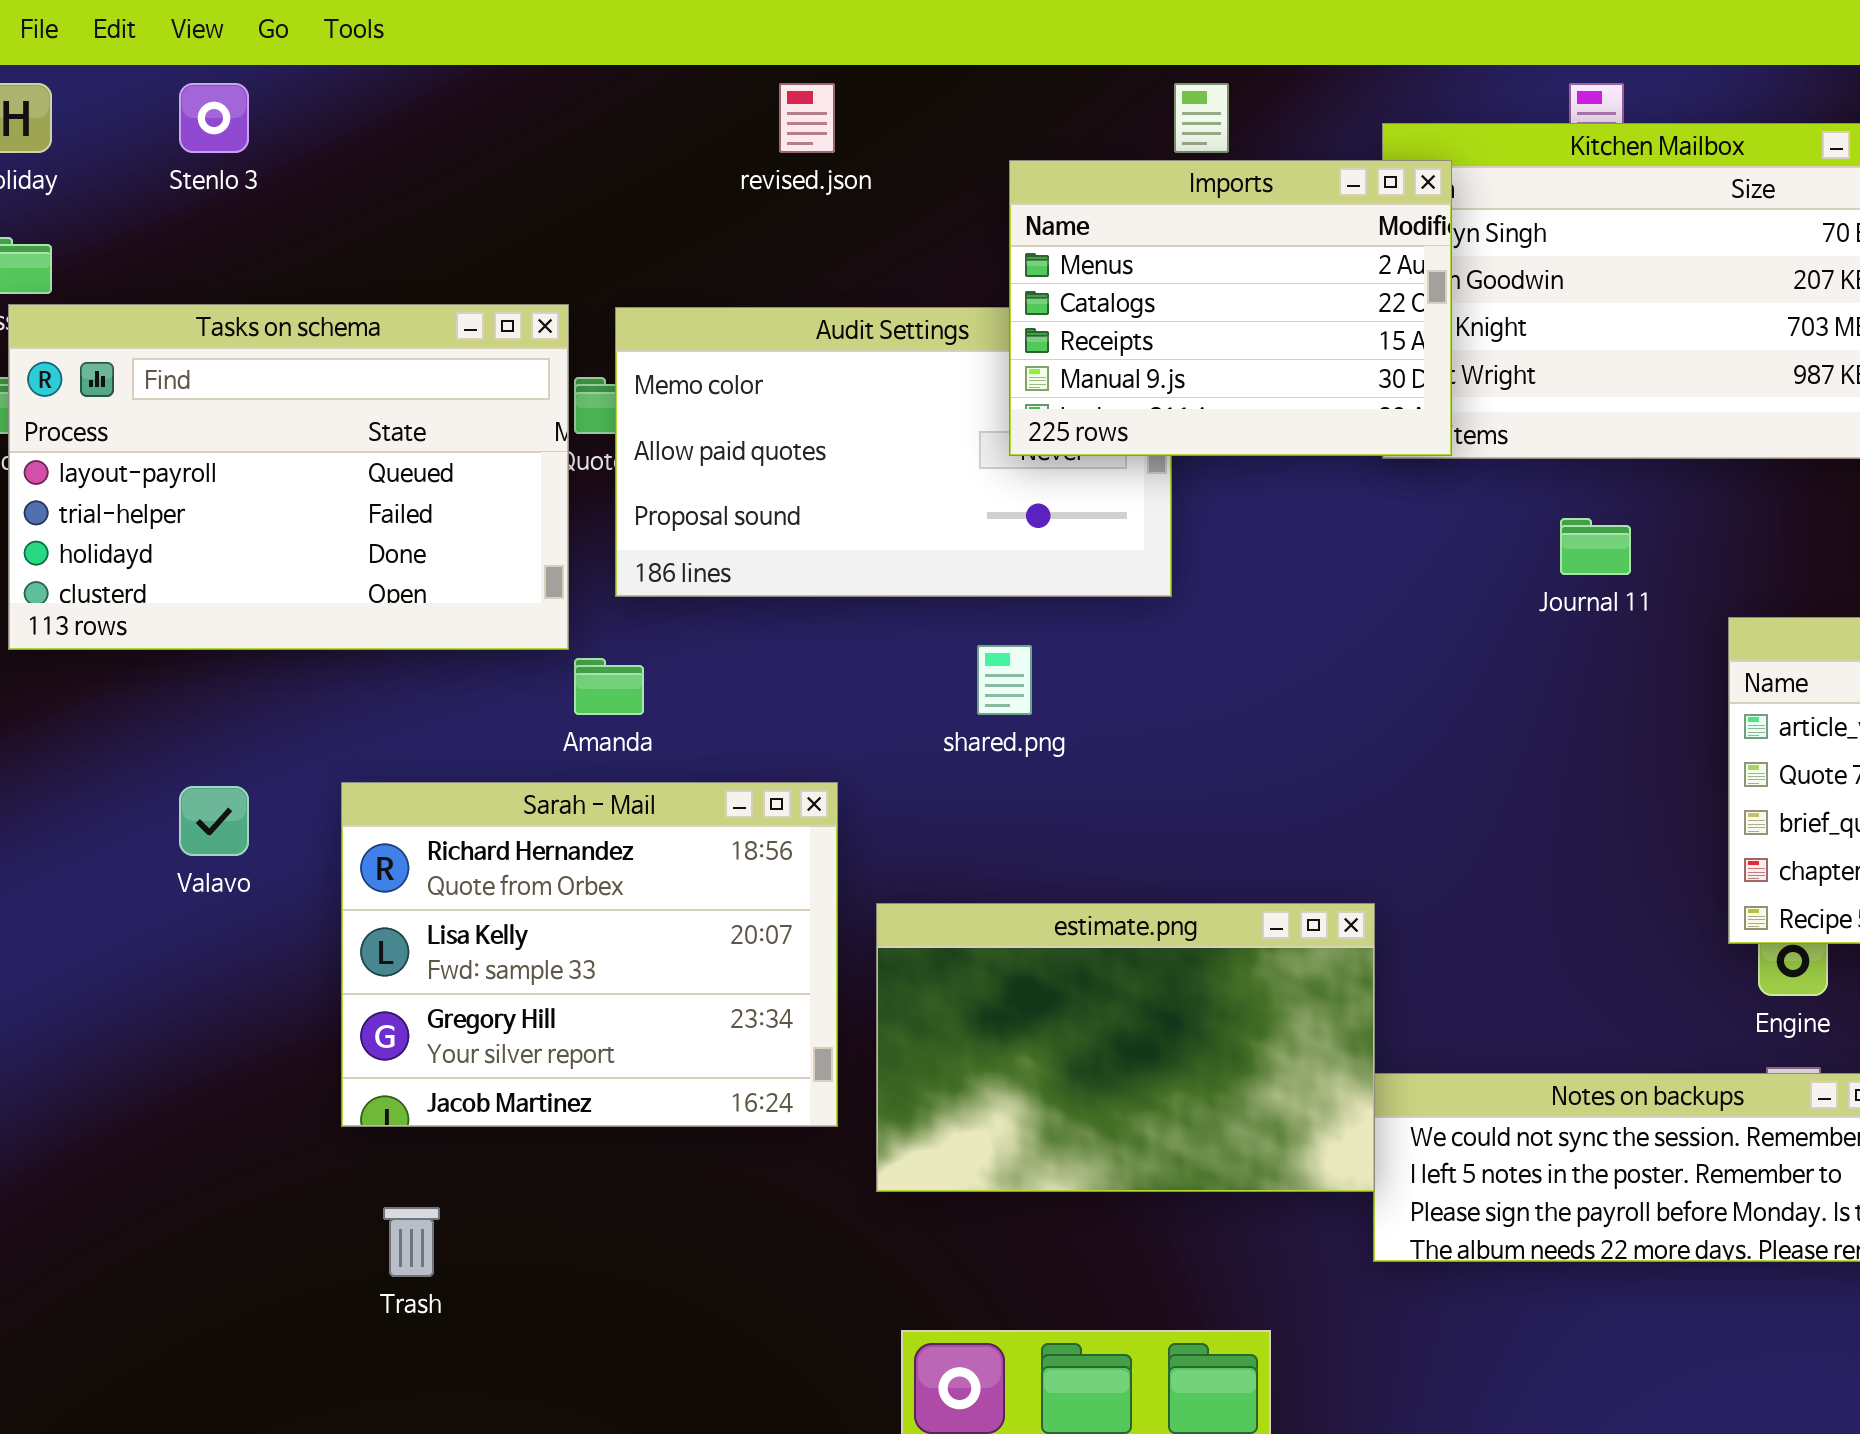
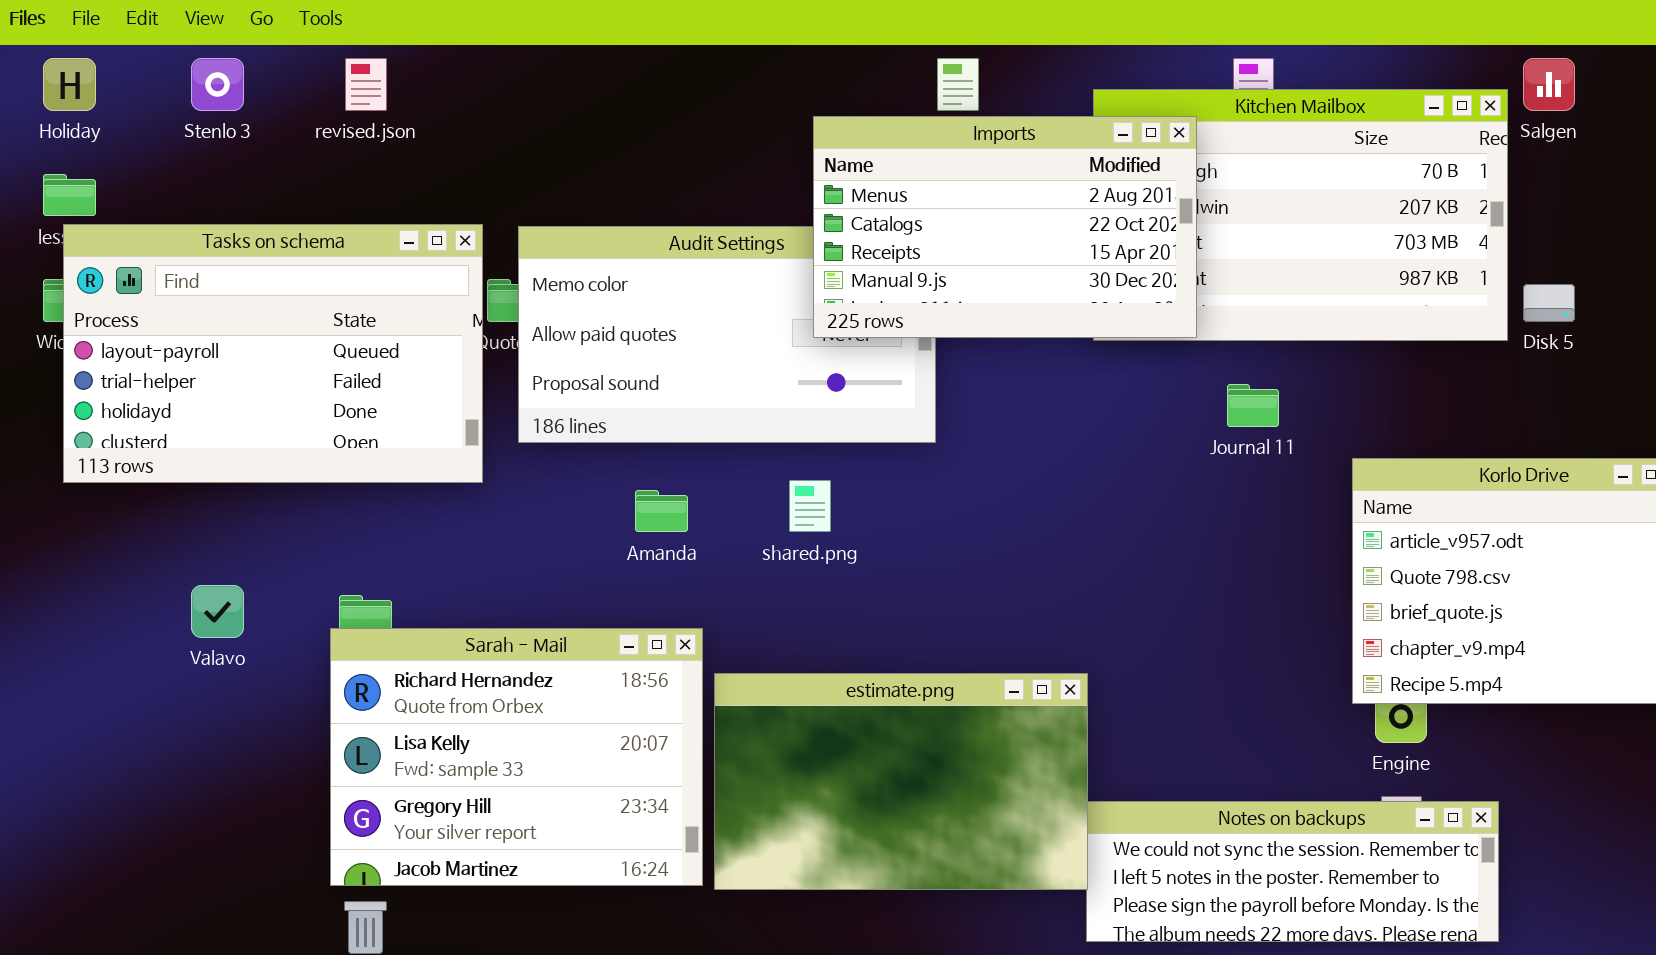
revised.json: [779,83,835,153] -> [345,58,387,111], moved
Imports: [1009,160,1452,456] -> [813,116,1197,338], resized
Amanda: [574,658,644,715] -> [635,490,688,532], moved
Sarah - Mail: [341,782,838,1127] -> [330,628,703,886], moved

